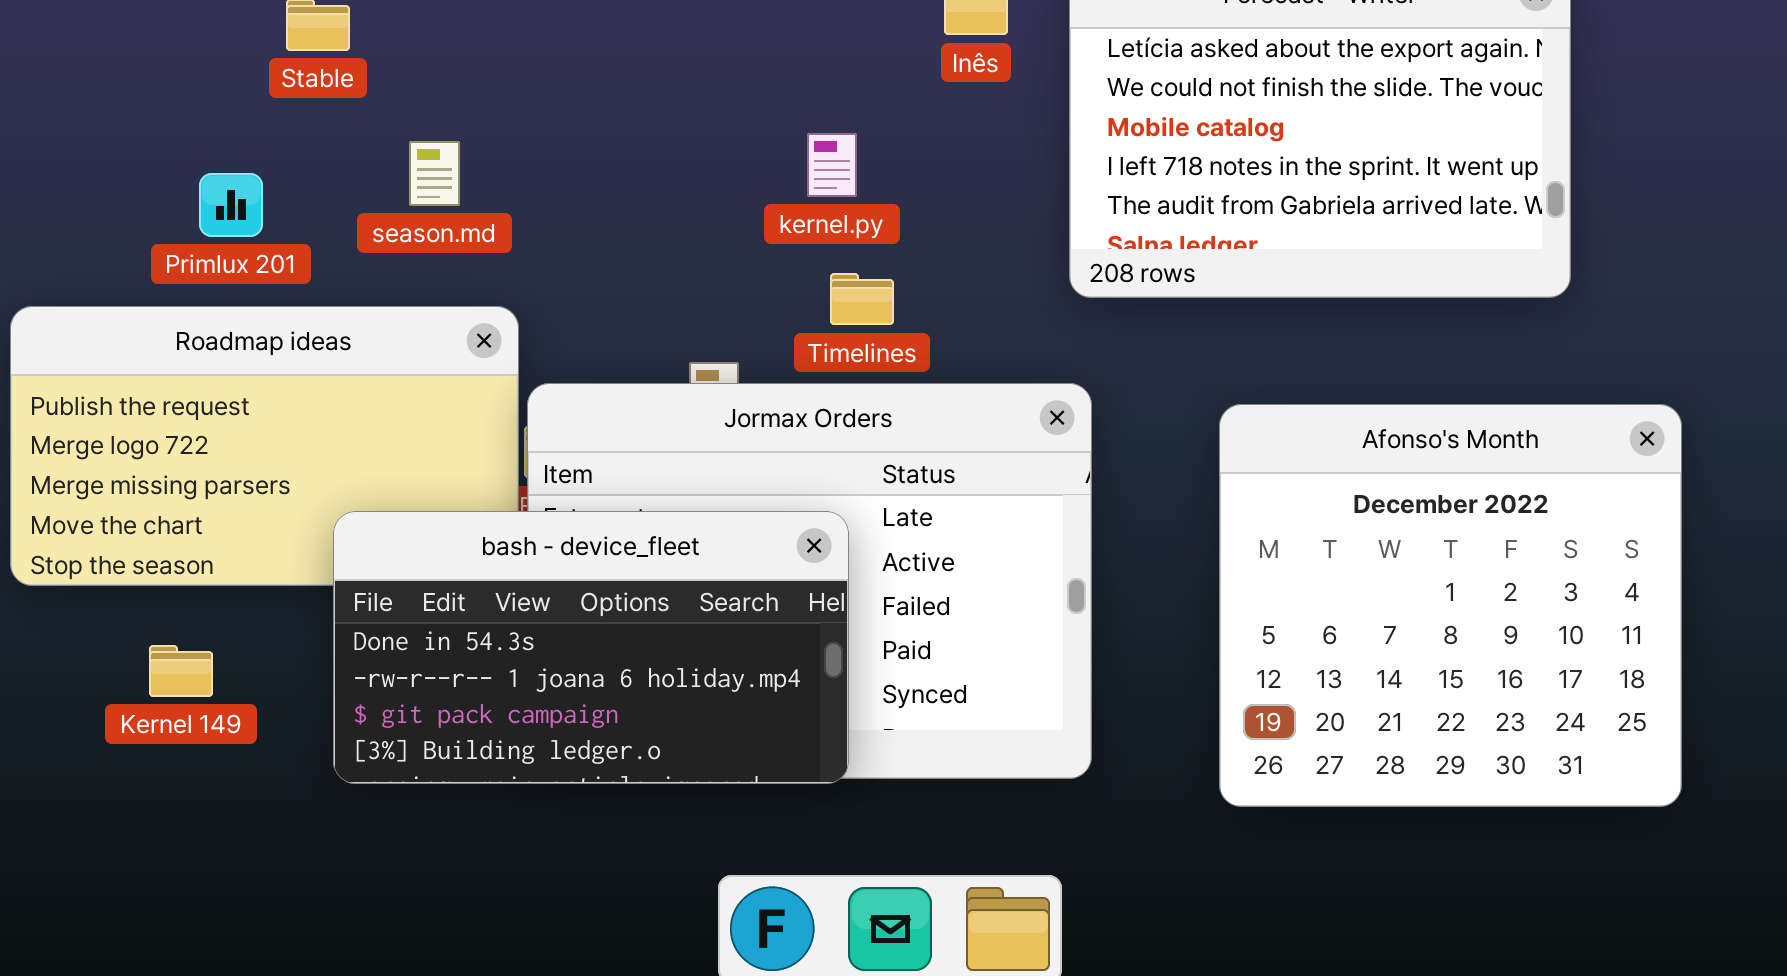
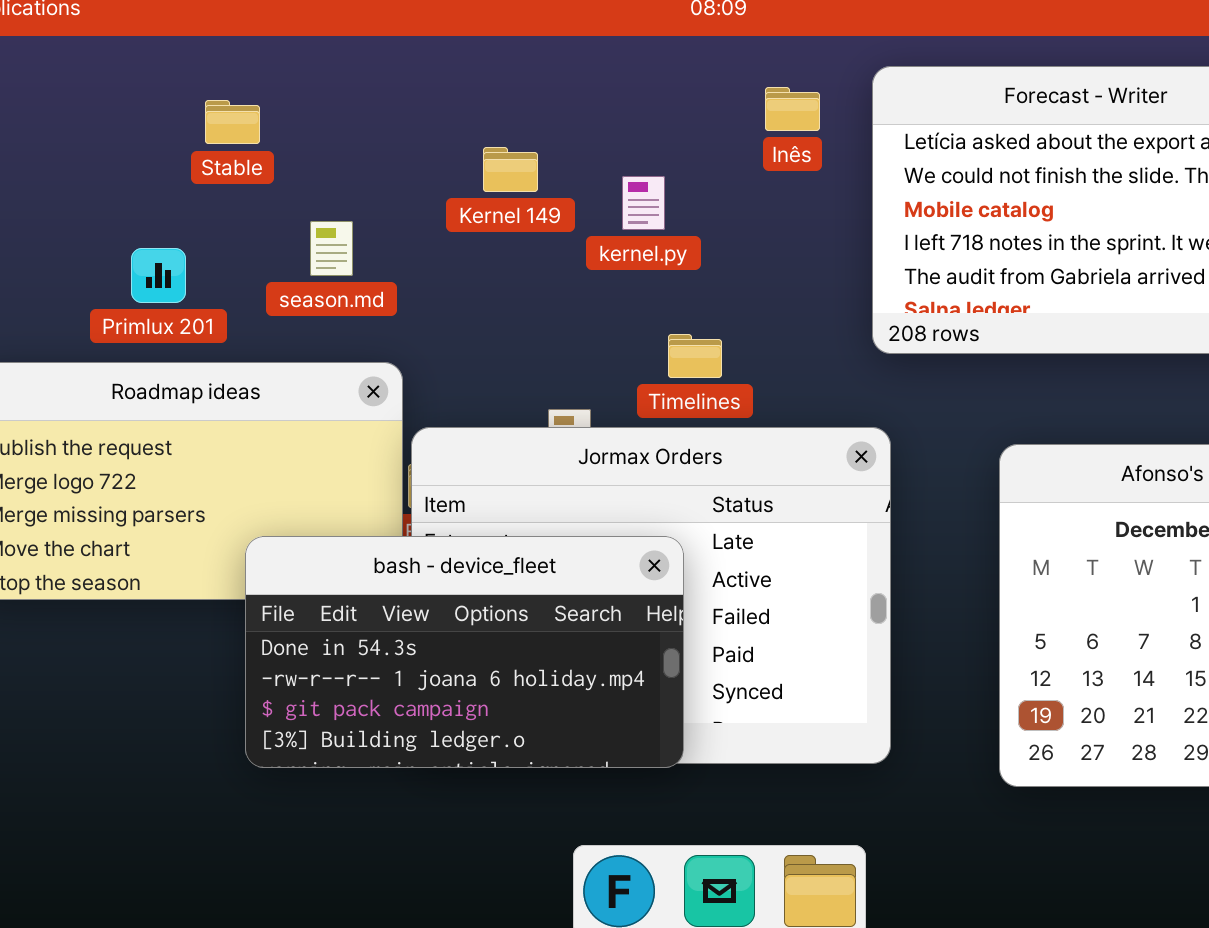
kernel.py: [807,133,857,197] -> [622,176,665,230], moved
Kernel 149: [149,645,213,697] -> [483,147,538,192], moved

